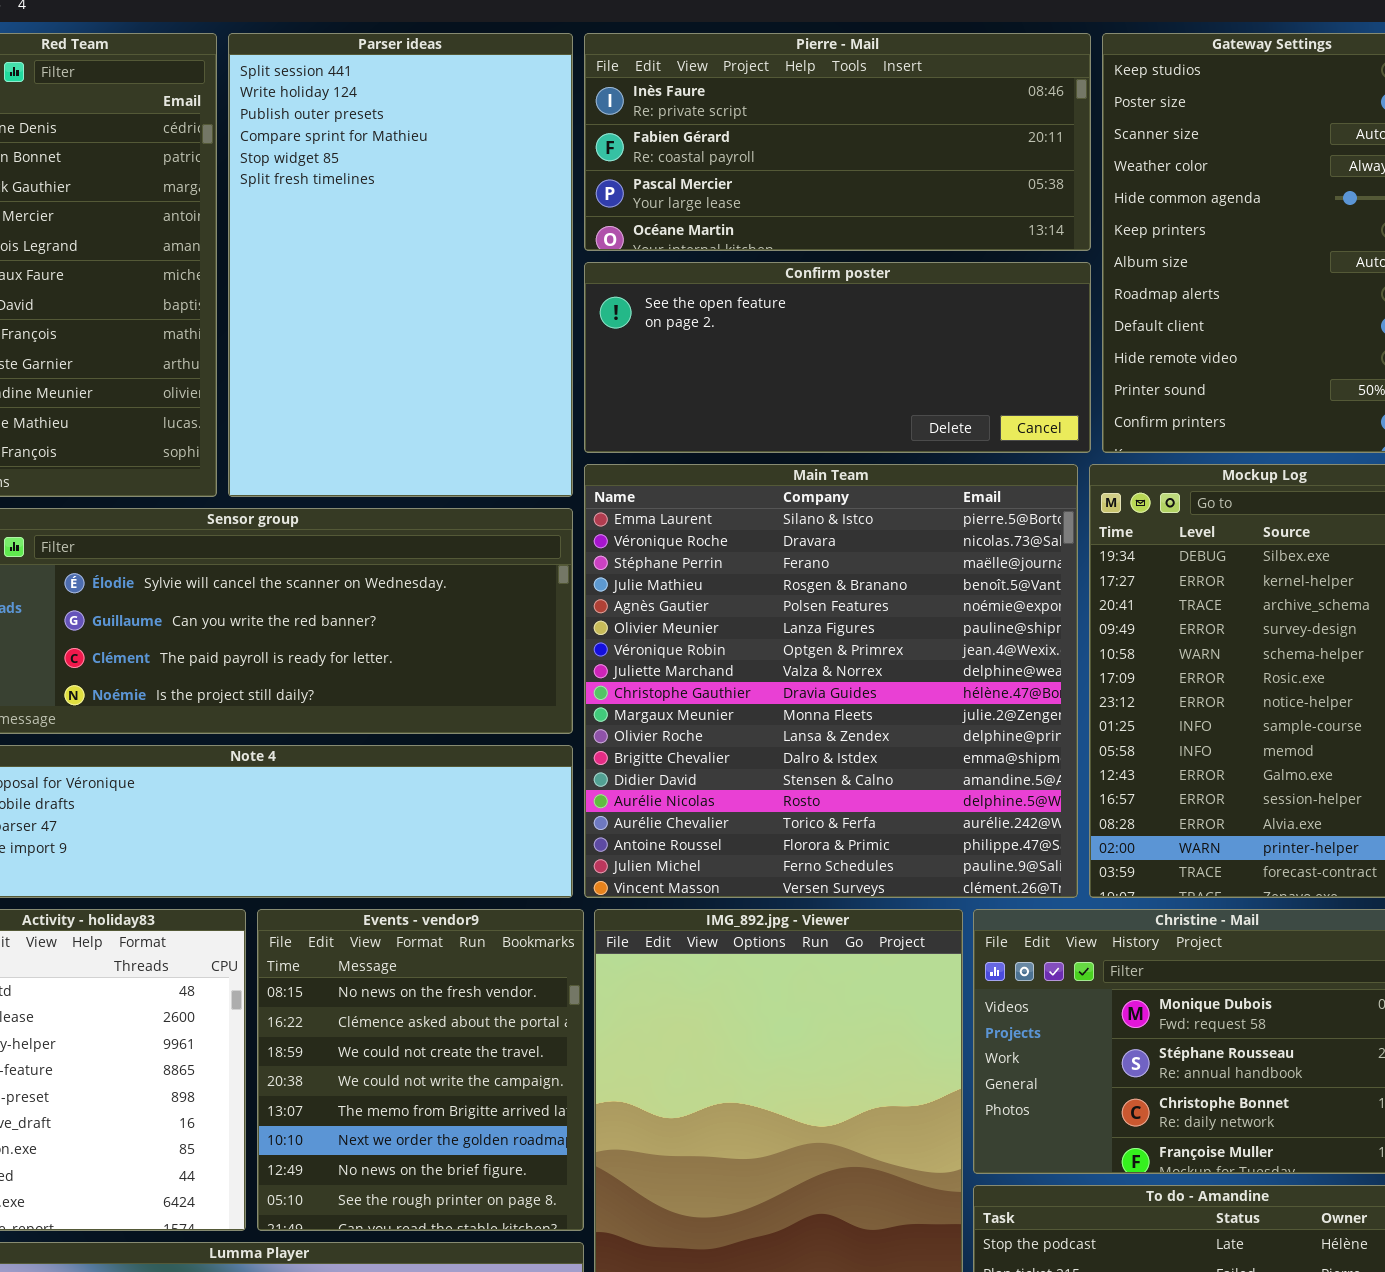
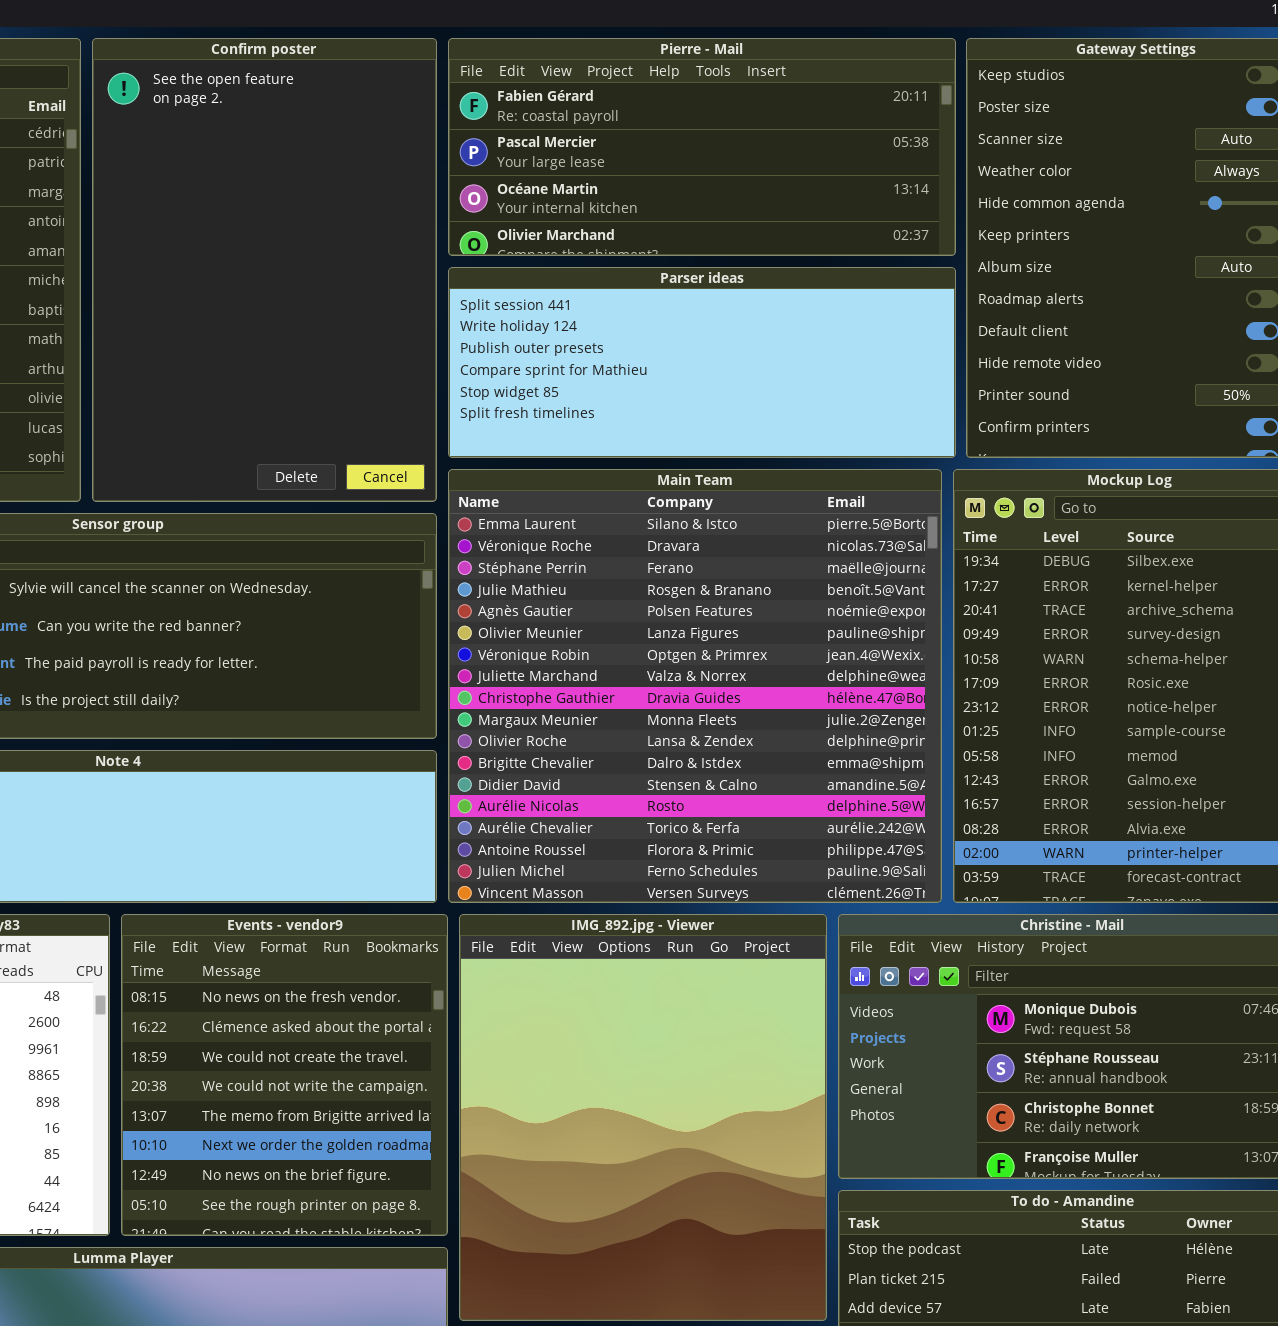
Parser ideas: [228,33,573,497] -> [448,267,956,458], moved, resized
Pierre - Mail: [584,33,1091,251] -> [448,38,956,256], scrolled down 1 row
Confirm poster: [584,262,1091,453] -> [92,38,437,502], moved, resized

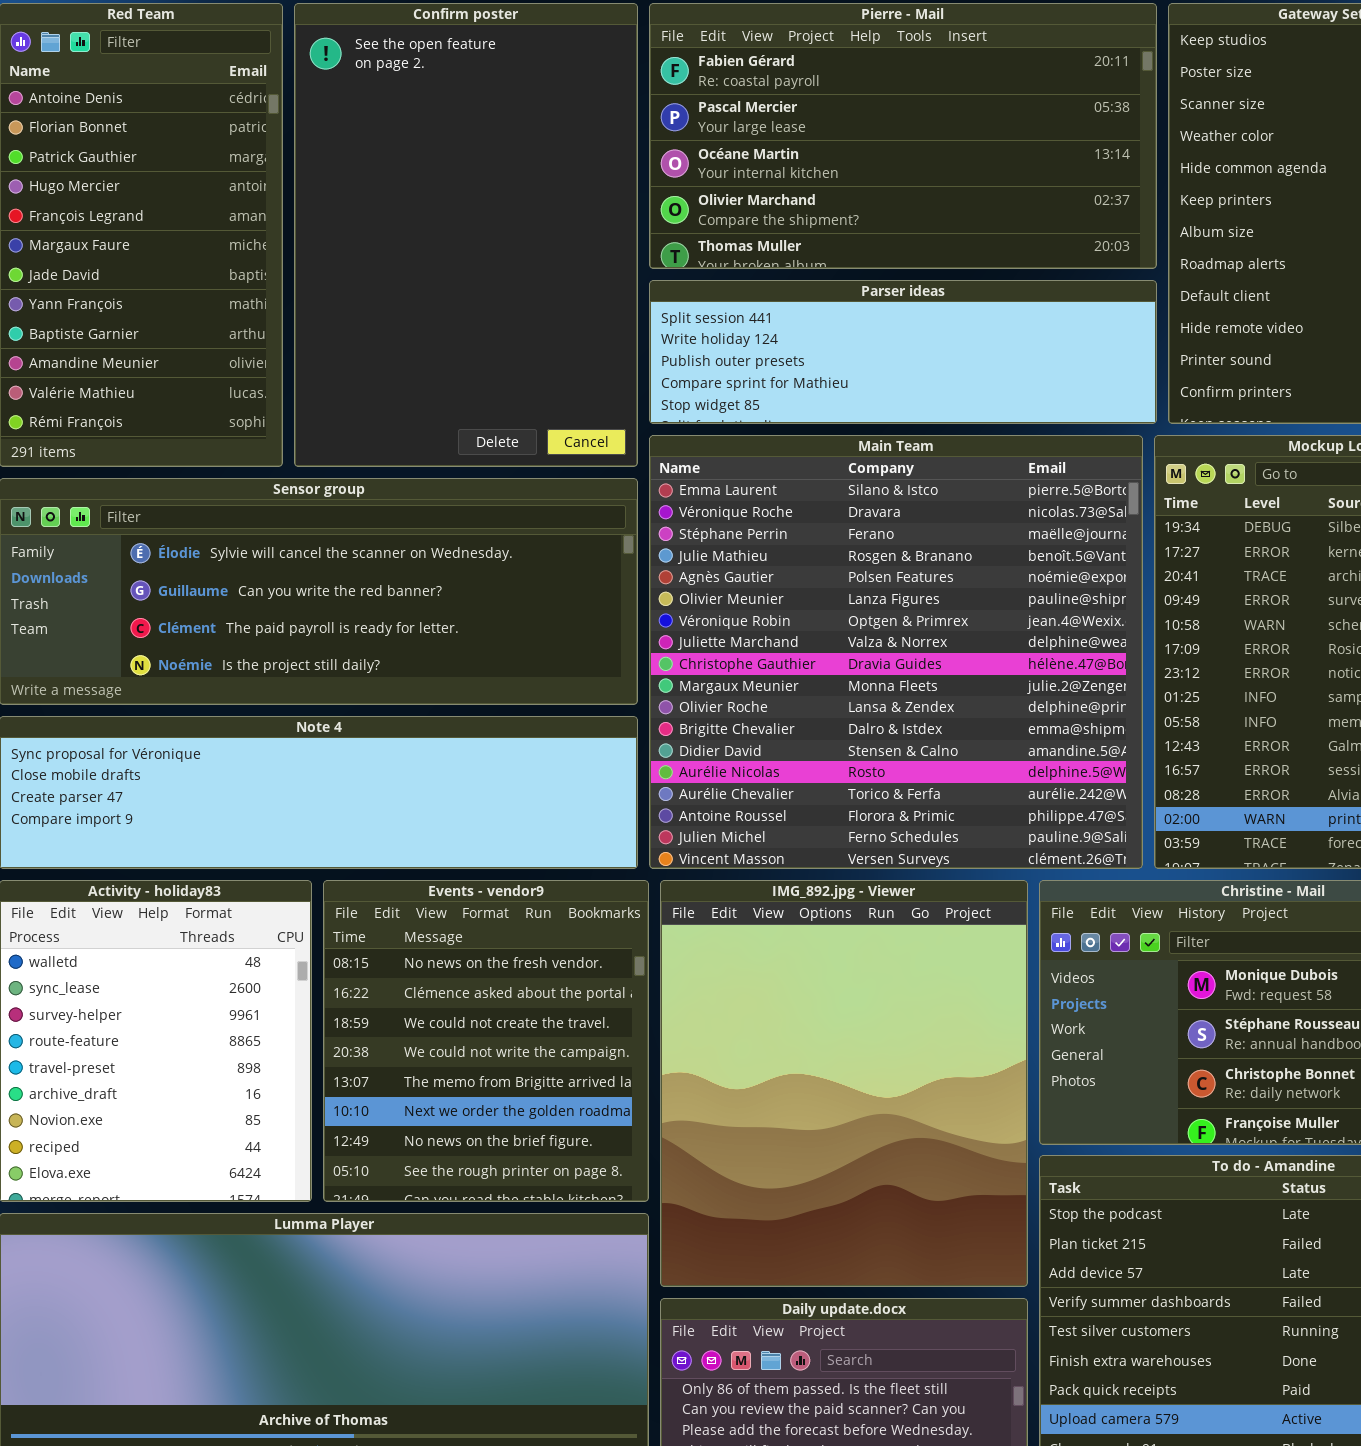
Pierre - Mail: [448,38,956,256] -> [649,3,1157,269], resized
Parser ideas: [448,267,956,458] -> [649,280,1157,424], resized

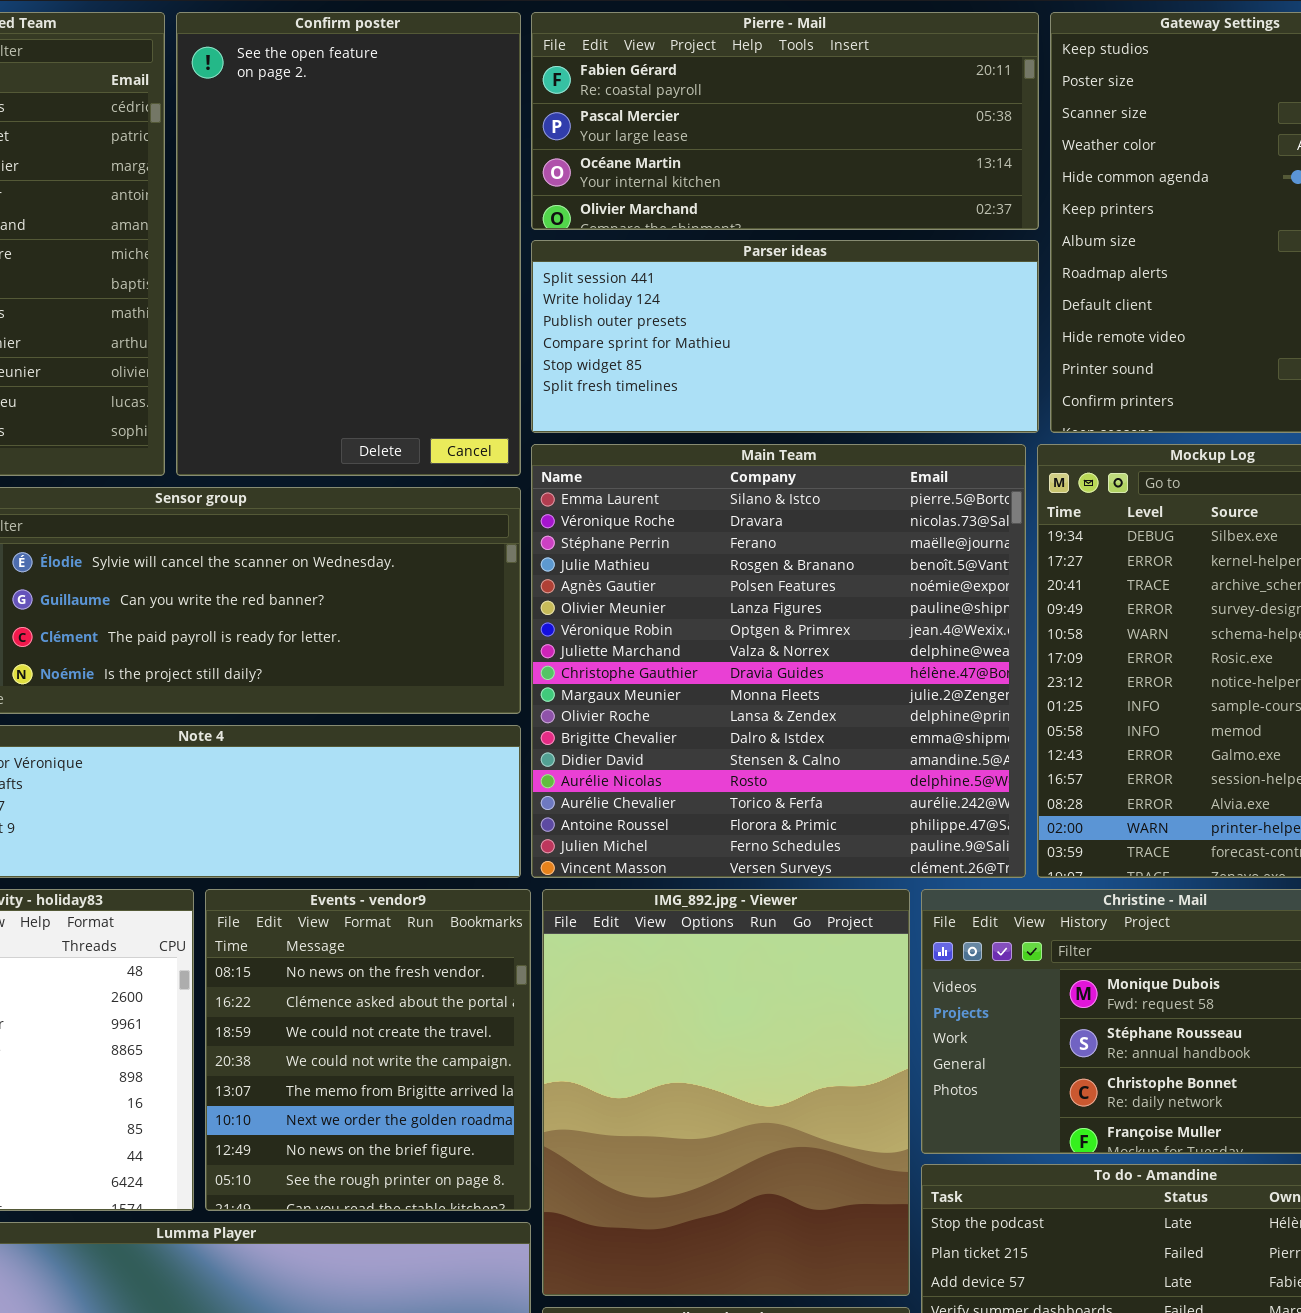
Pierre - Mail: [649,3,1157,269] -> [531,12,1039,230], resized
Parser ideas: [649,280,1157,424] -> [531,240,1039,433], resized

